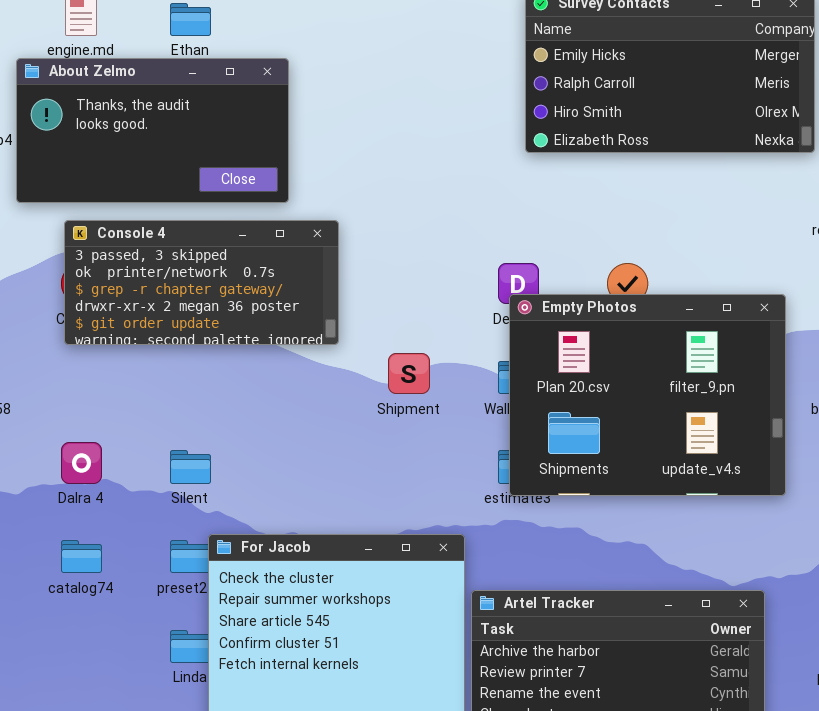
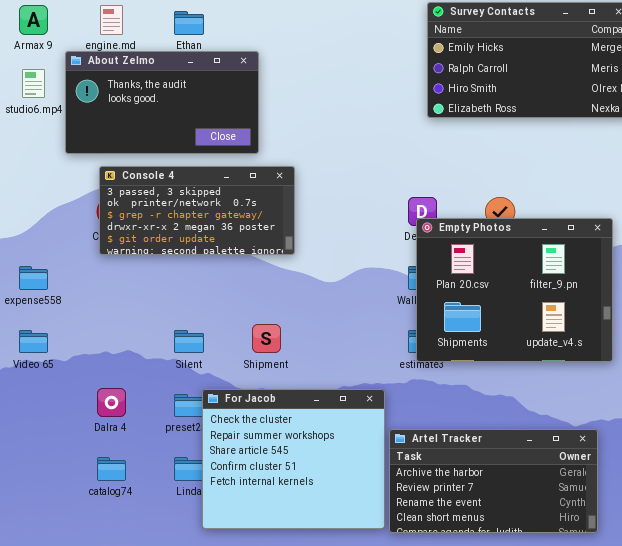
Shipment: [388,353,430,394] -> [252,324,281,353], moved
Dalra 4: [61,442,102,484] -> [97,388,126,417], moved
catalog74: [61,540,102,573] -> [97,457,126,481], moved

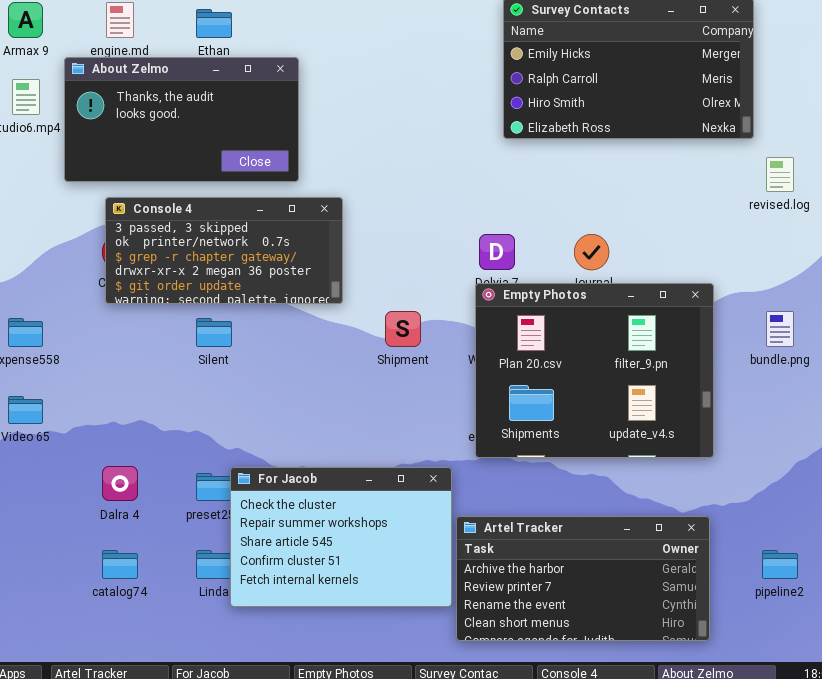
Empty Photos: [416,218,613,362] -> [475,283,714,458], moved
Shipment: [252,324,281,353] -> [385,311,421,347], moved
Silent: [174,330,204,353] -> [196,318,232,347], moved
For Jacob: [202,389,385,529] -> [230,467,452,607], resized

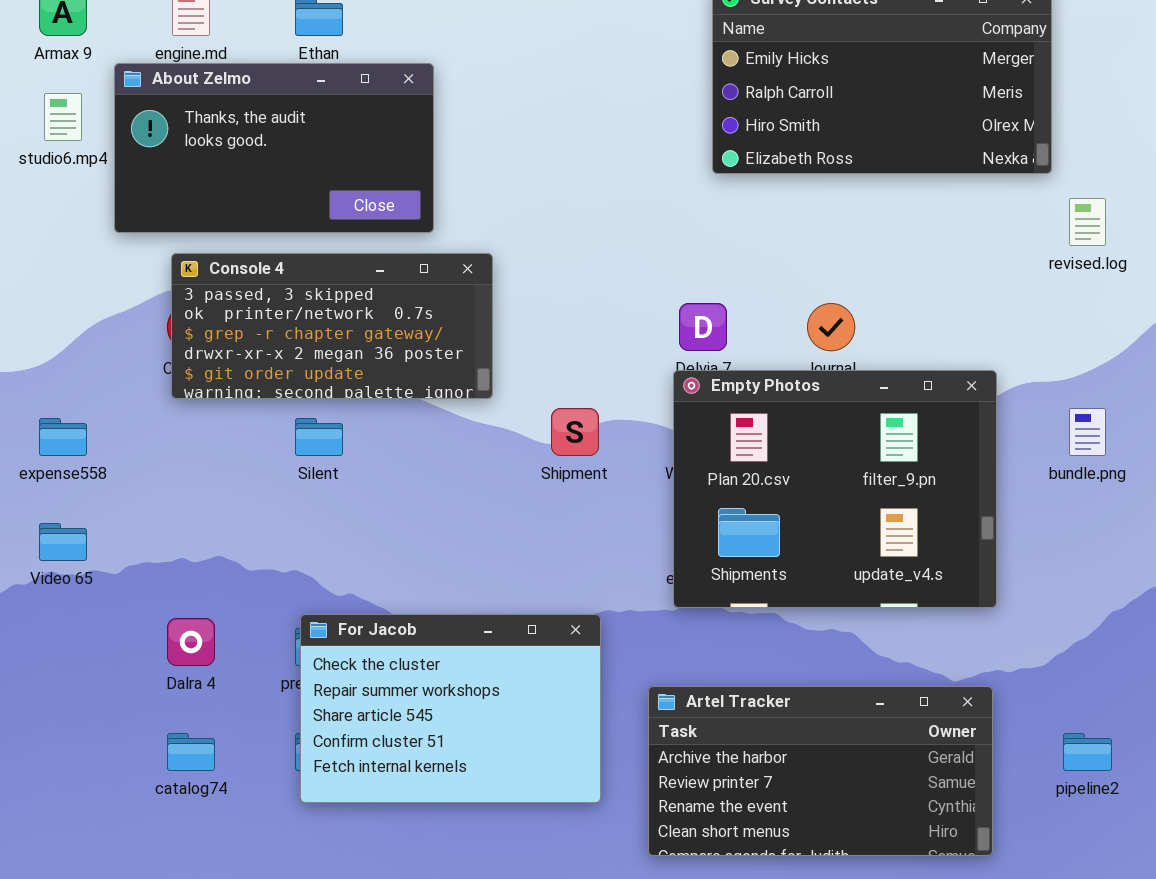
For Jacob: [230,467,452,607] -> [300,614,601,803], moved

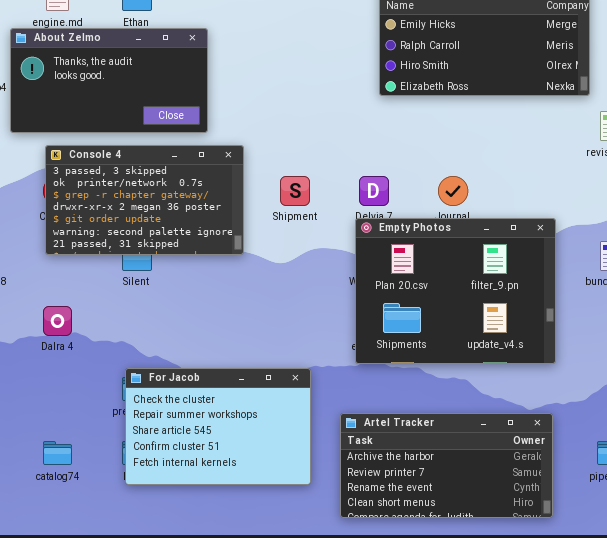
Console 4: [171,253,493,399] -> [45,145,244,255], resized
Shipment: [551,408,599,456] -> [280,176,310,206], moved
Dalra 4: [167,618,215,666] -> [43,306,72,336], moved

